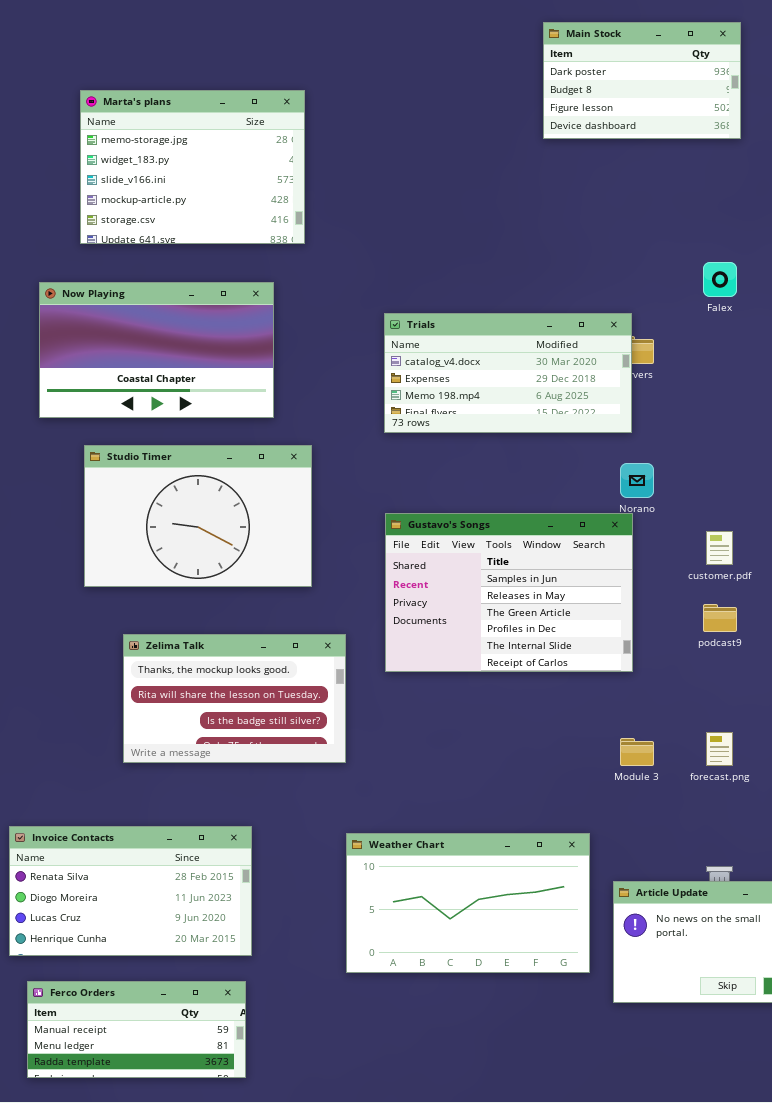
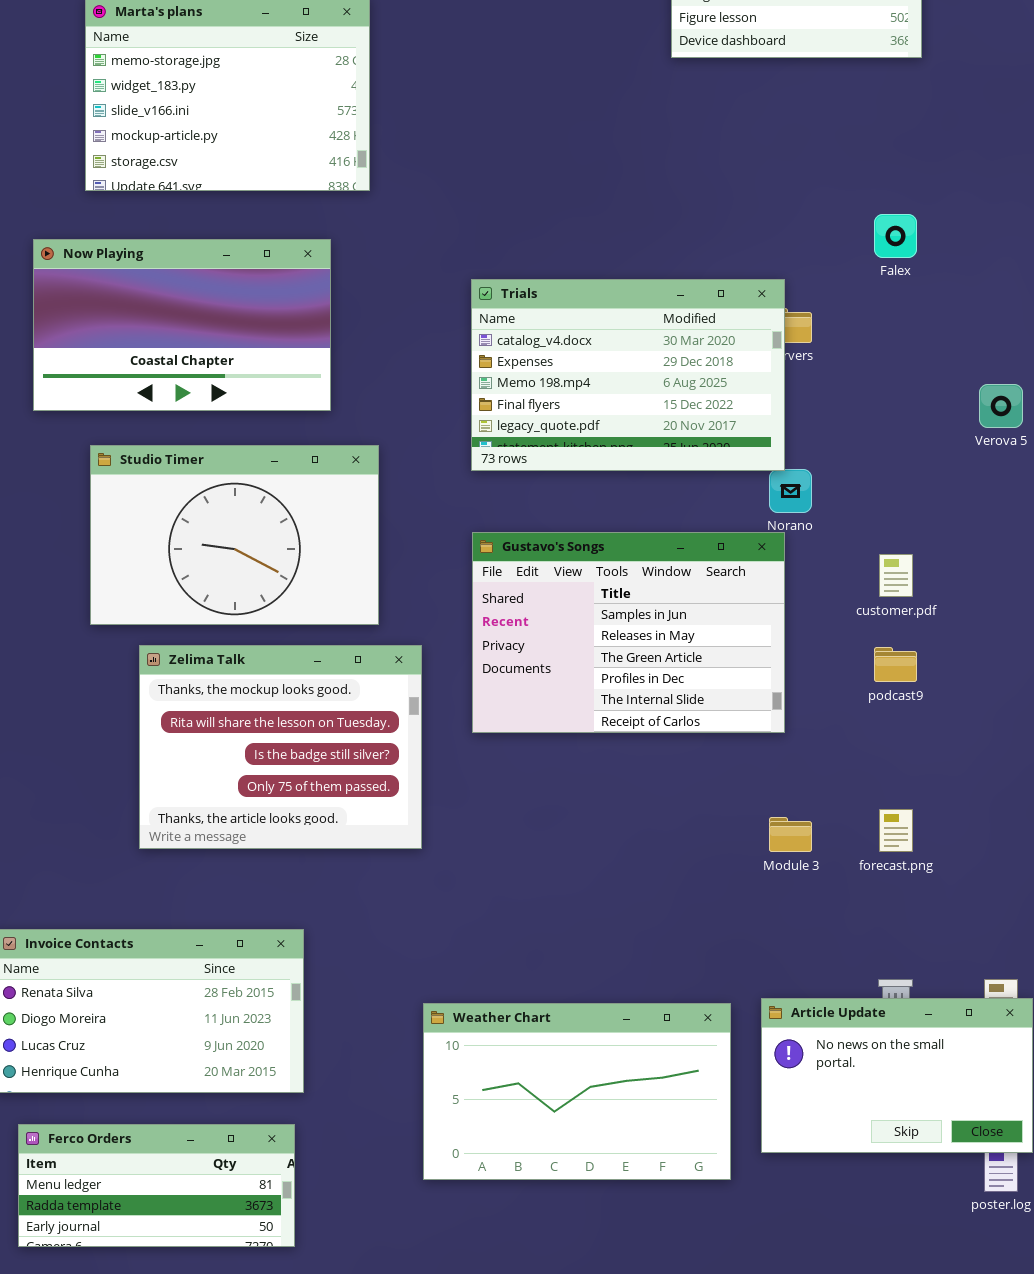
Trials: [384,313,632,433] -> [471,279,785,471], resized
Zelima Talk: [123,634,346,763] -> [139,645,422,849], resized
Weather Chart: [346,833,590,973] -> [423,1003,731,1180], moved
Ferco Orders: [27,981,246,1078] -> [18,1124,295,1247], scrolled down 1 row

